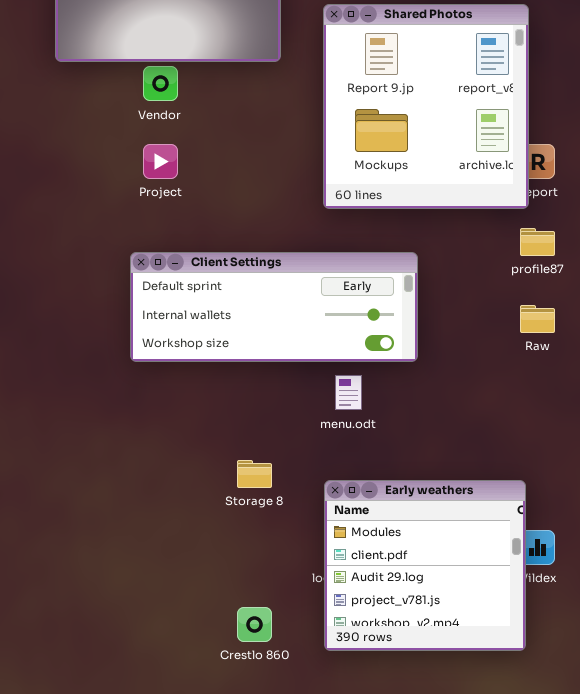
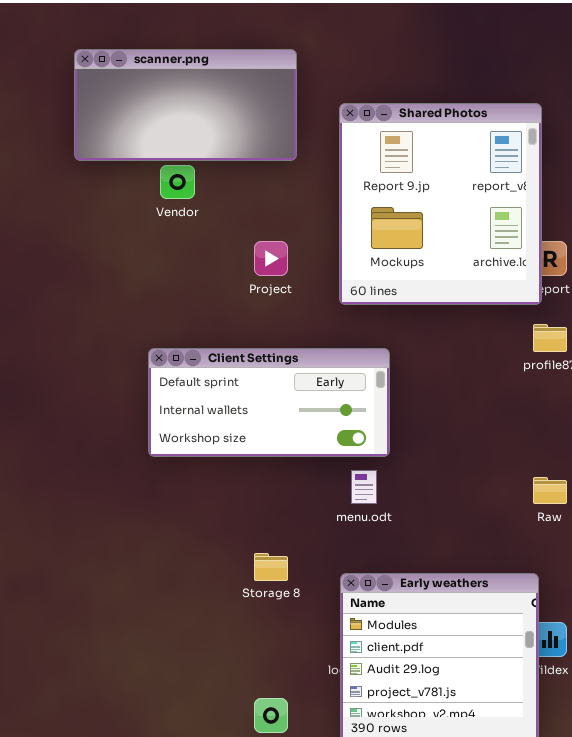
Project: [143,144,178,179] -> [254,241,288,276], moved
Client Settings: [130,252,418,362] -> [148,348,390,457], resized
Raw: [520,305,555,333] -> [533,477,567,504], moved

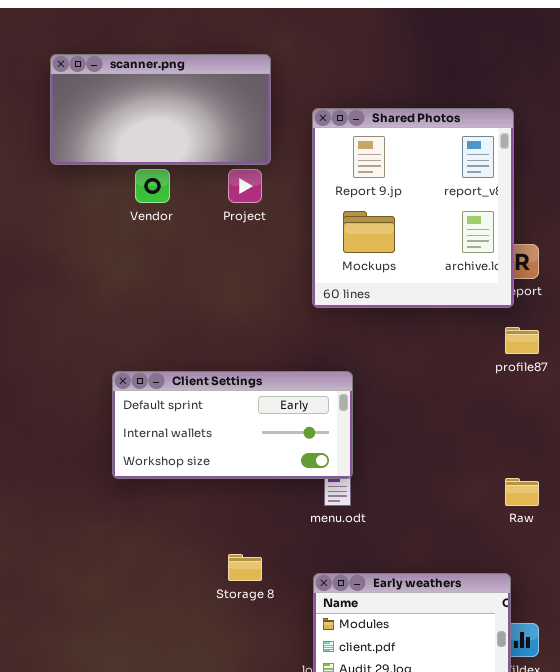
Project: [254,241,288,276] -> [228,169,262,203], moved
Client Settings: [148,348,390,457] -> [112,371,353,479], moved

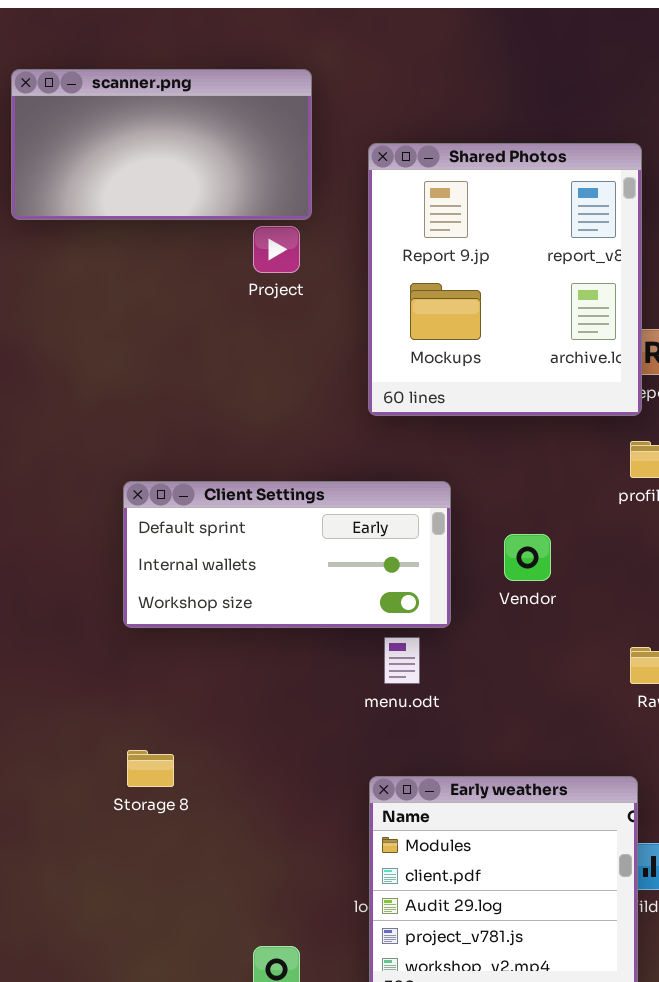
Vendor: [135,169,170,203] -> [504,534,551,581], moved
Client Settings: [112,371,353,479] -> [123,481,451,628], moved
Storage 8: [228,554,262,581] -> [127,750,174,787], moved

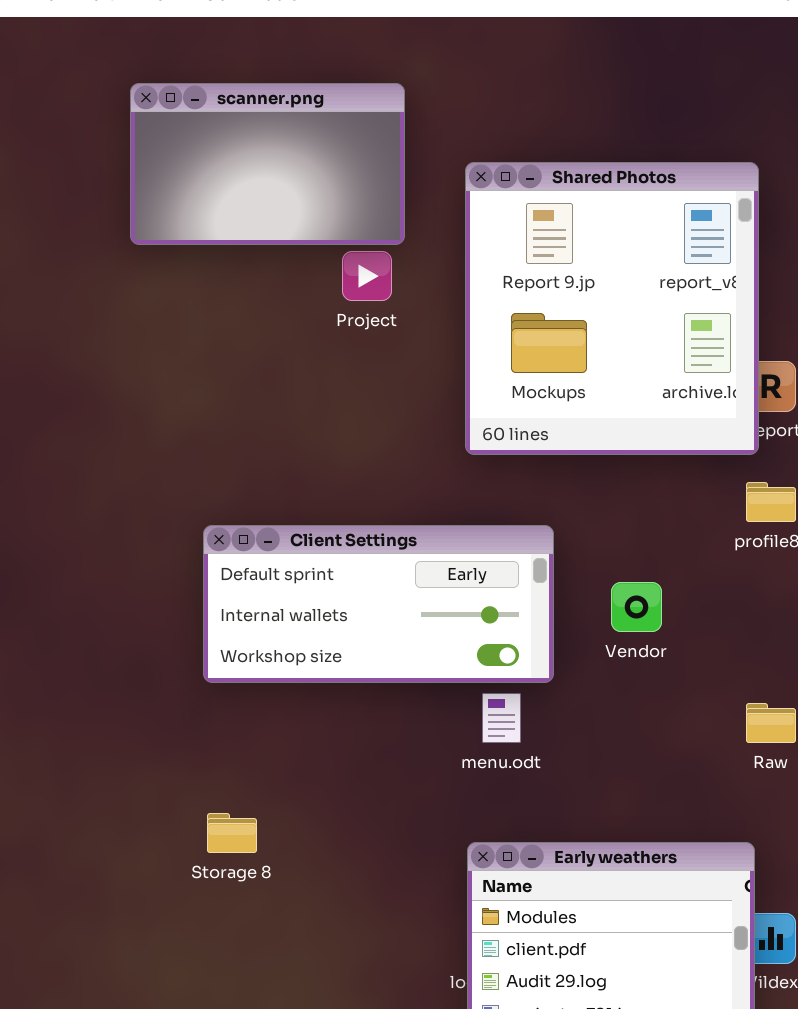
scanner.png: [11,69,312,220] -> [130,83,405,245], resized

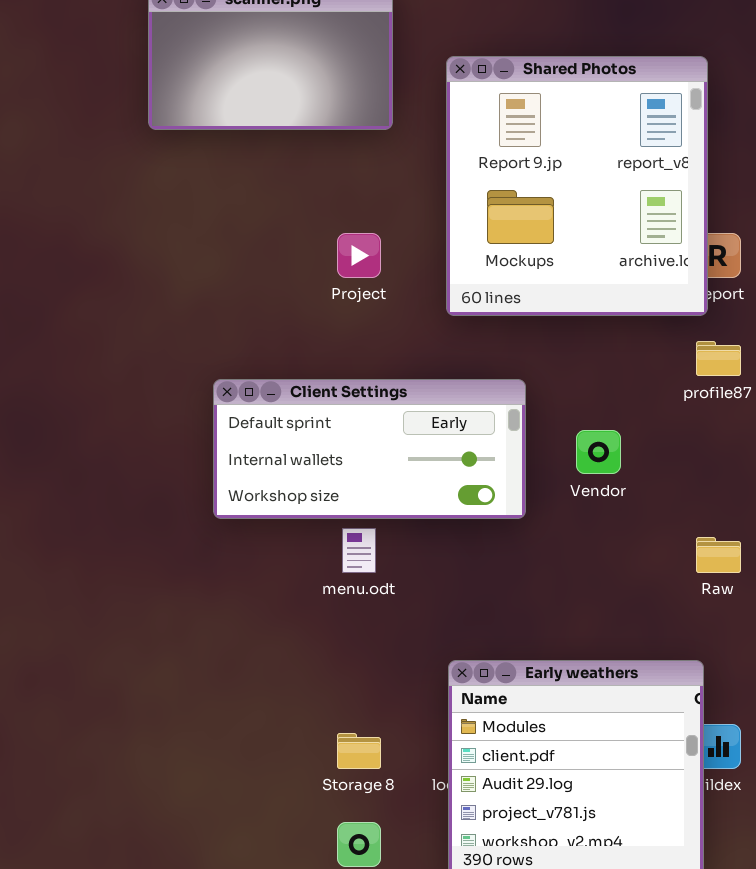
Project: [342,251,392,301] -> [337,233,381,278], moved
menu.odt: [482,693,521,743] -> [342,528,376,573], moved
Storage 8: [207,813,257,853] -> [337,733,381,769], moved

